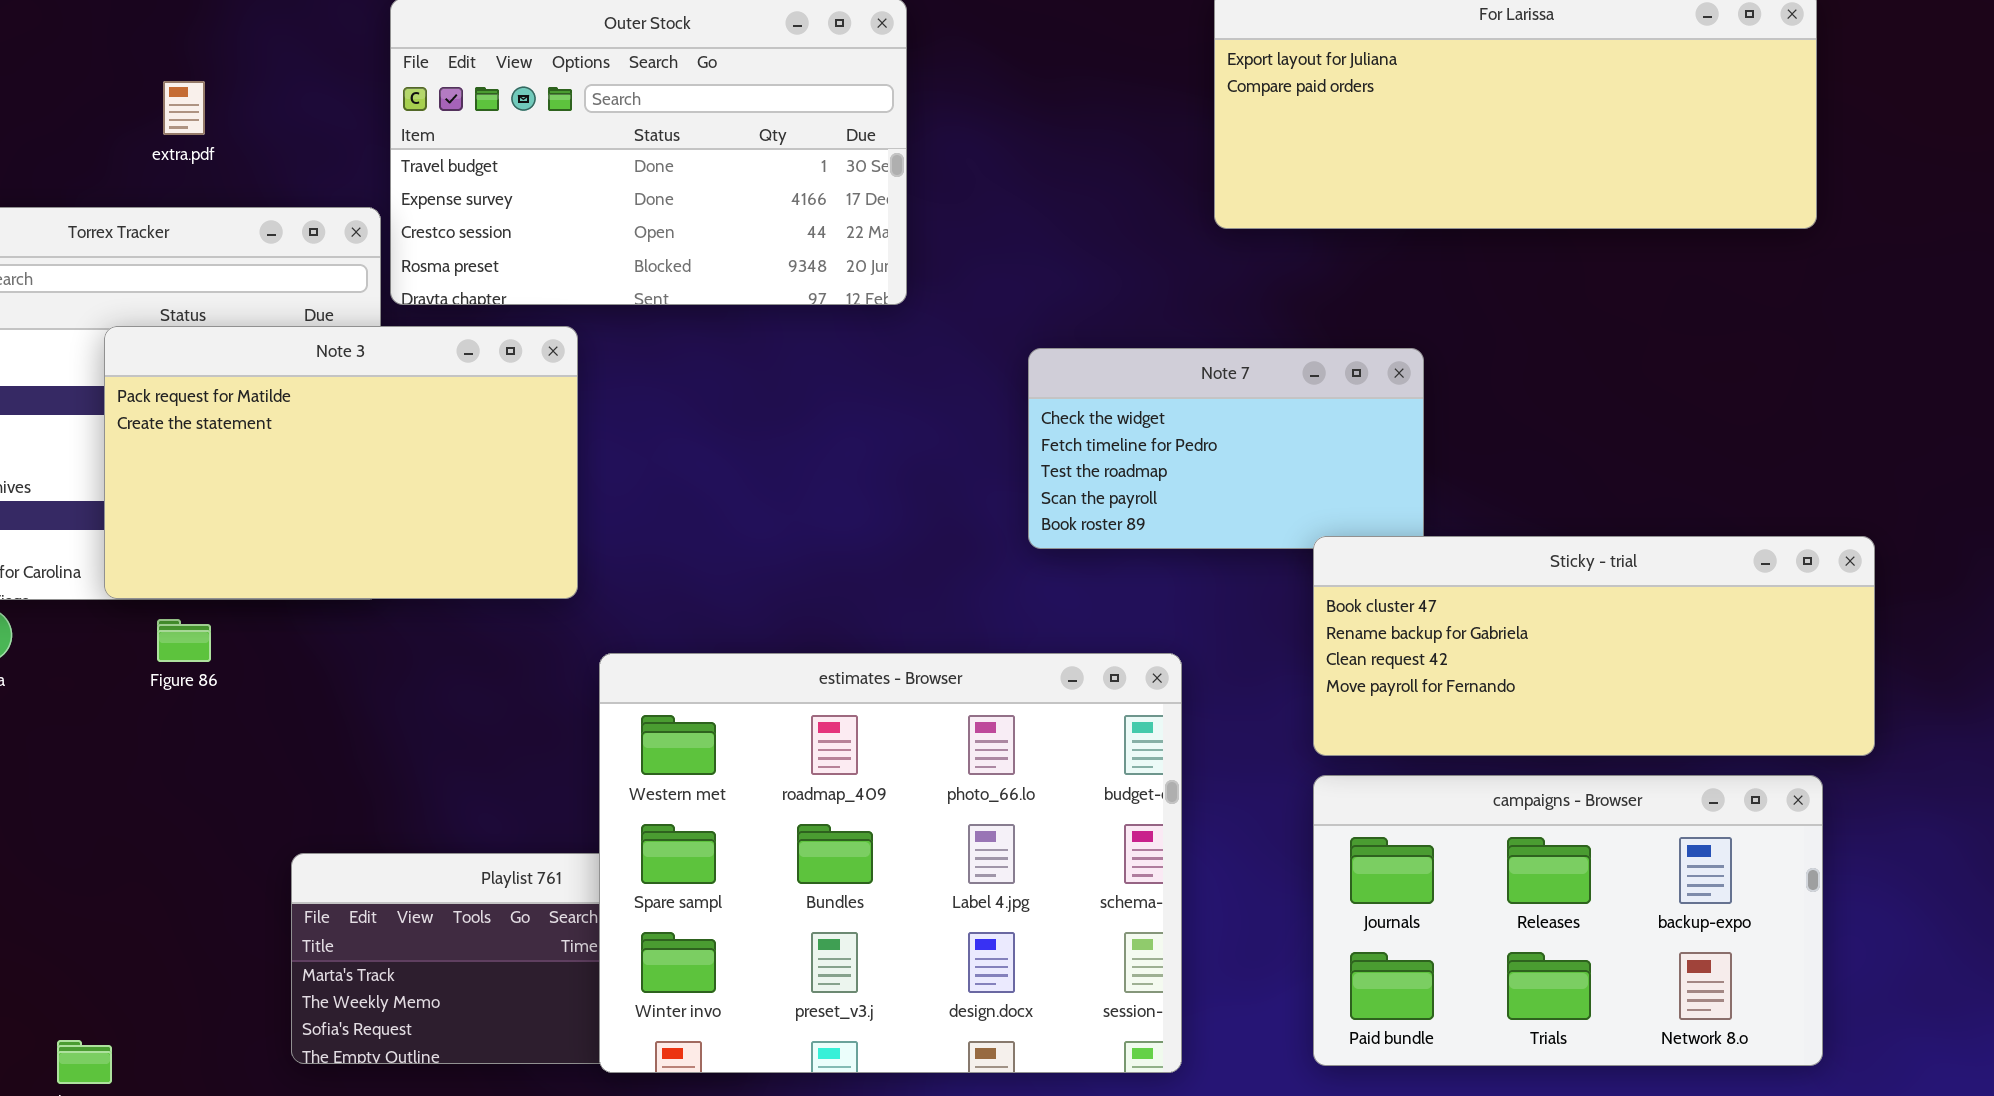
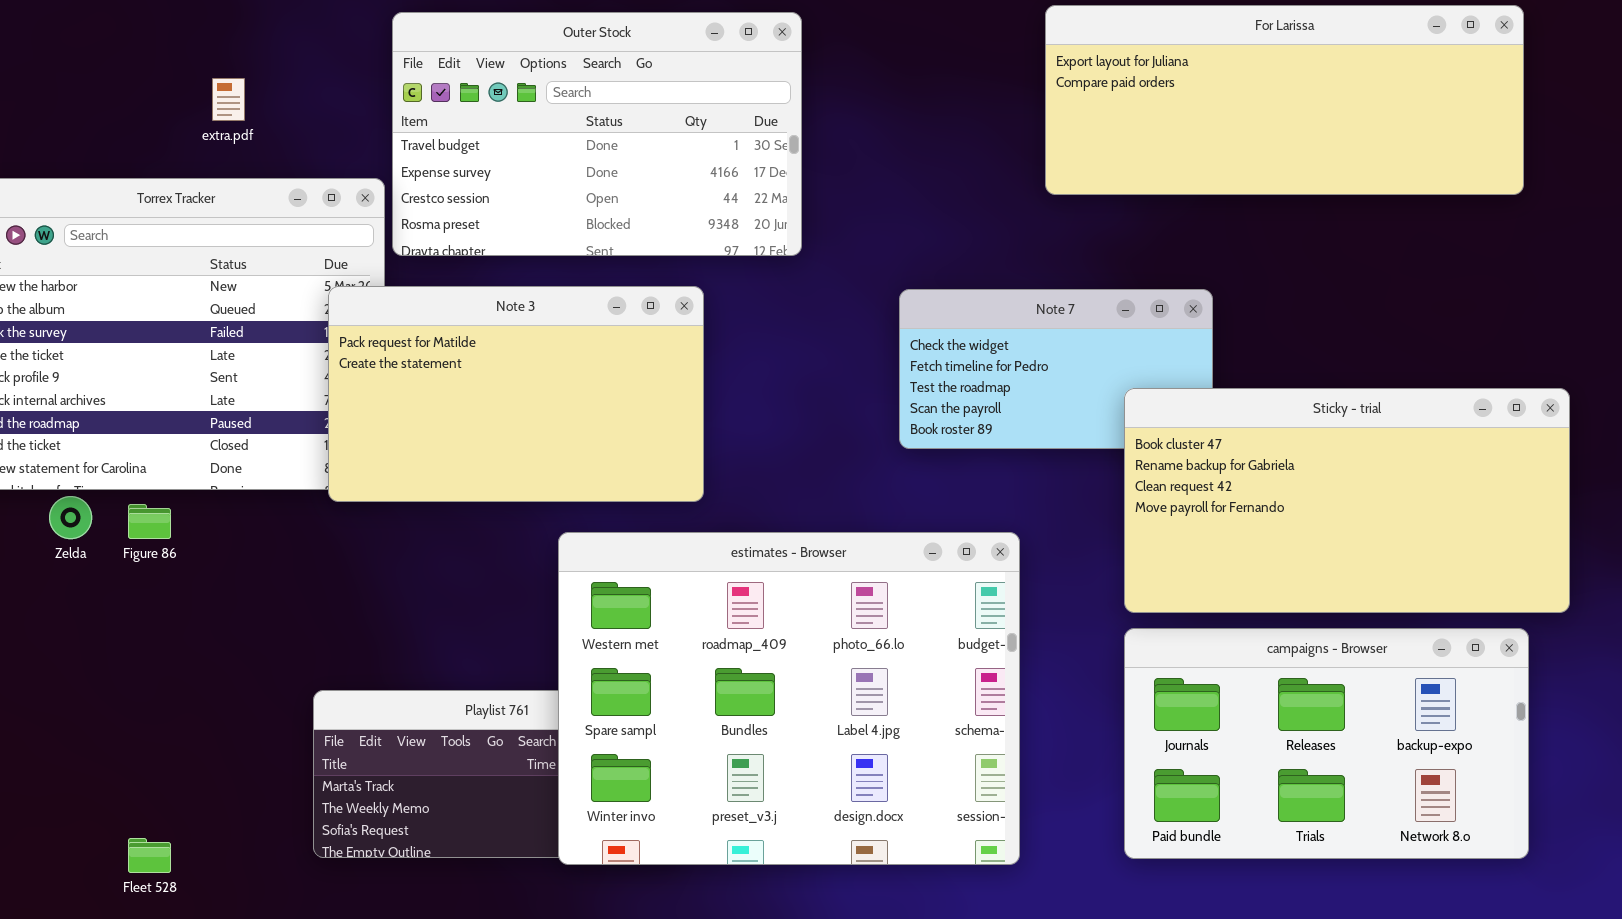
Note 3: [104,326,578,599] -> [328,286,704,502], moved
Sticky - trial: [1313,536,1875,756] -> [1124,388,1570,613], resized
Figure 86: [157,619,211,662] -> [128,504,171,539], moved

